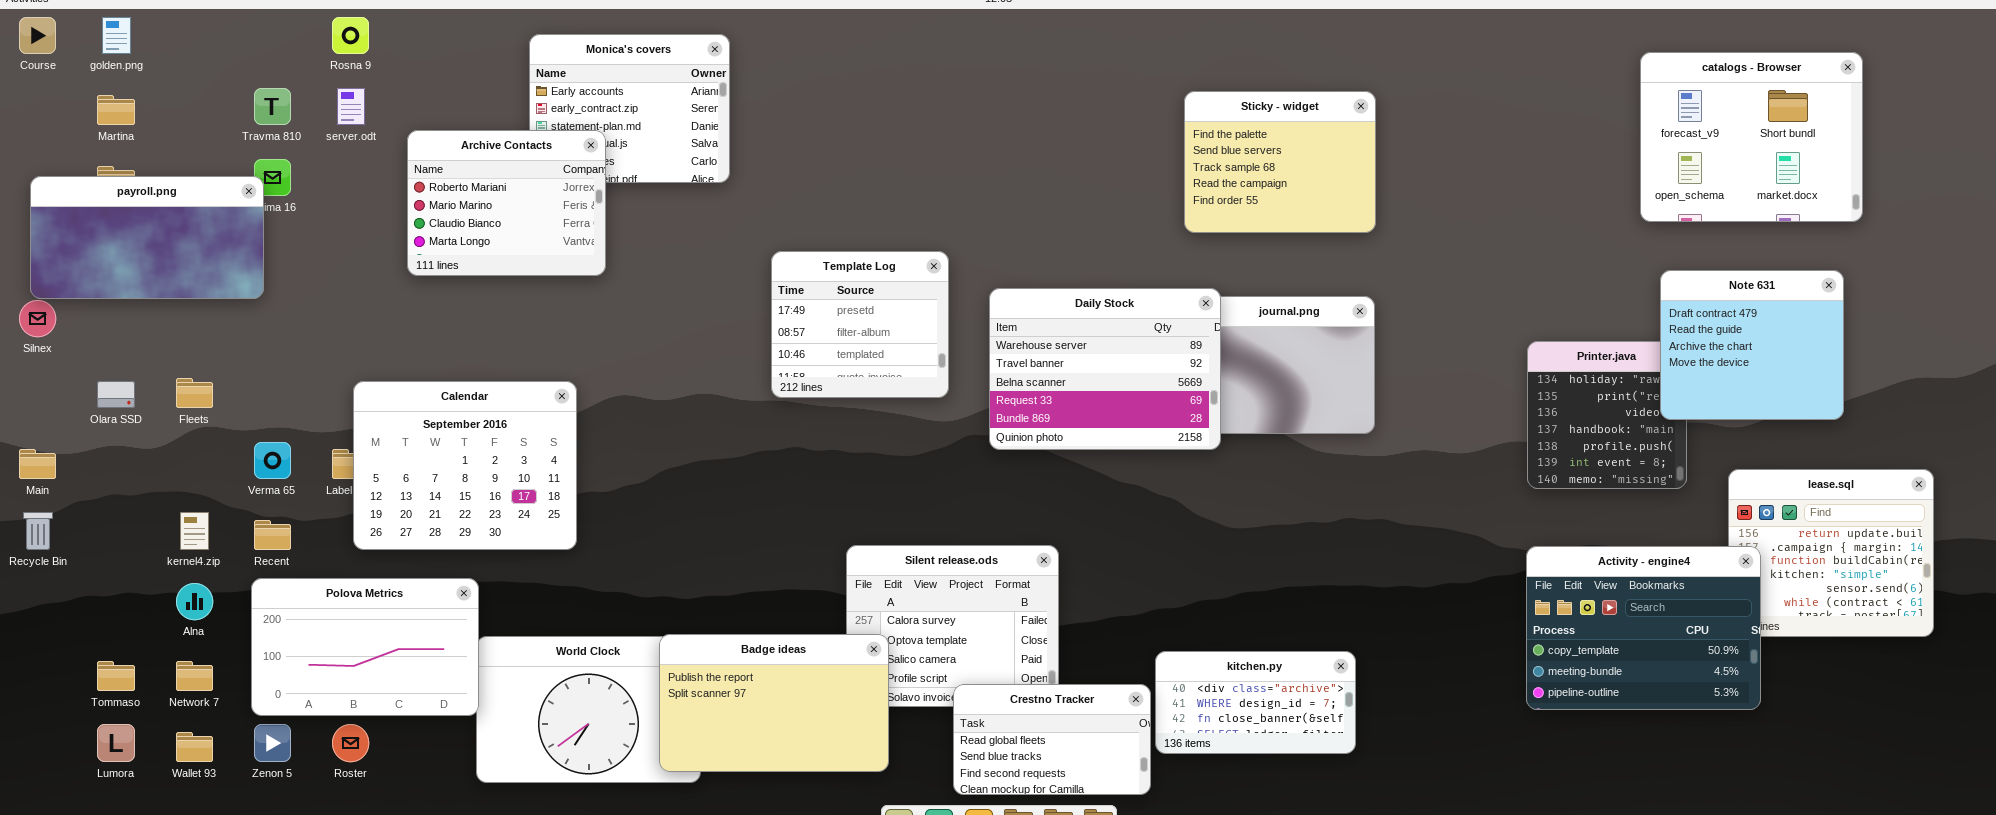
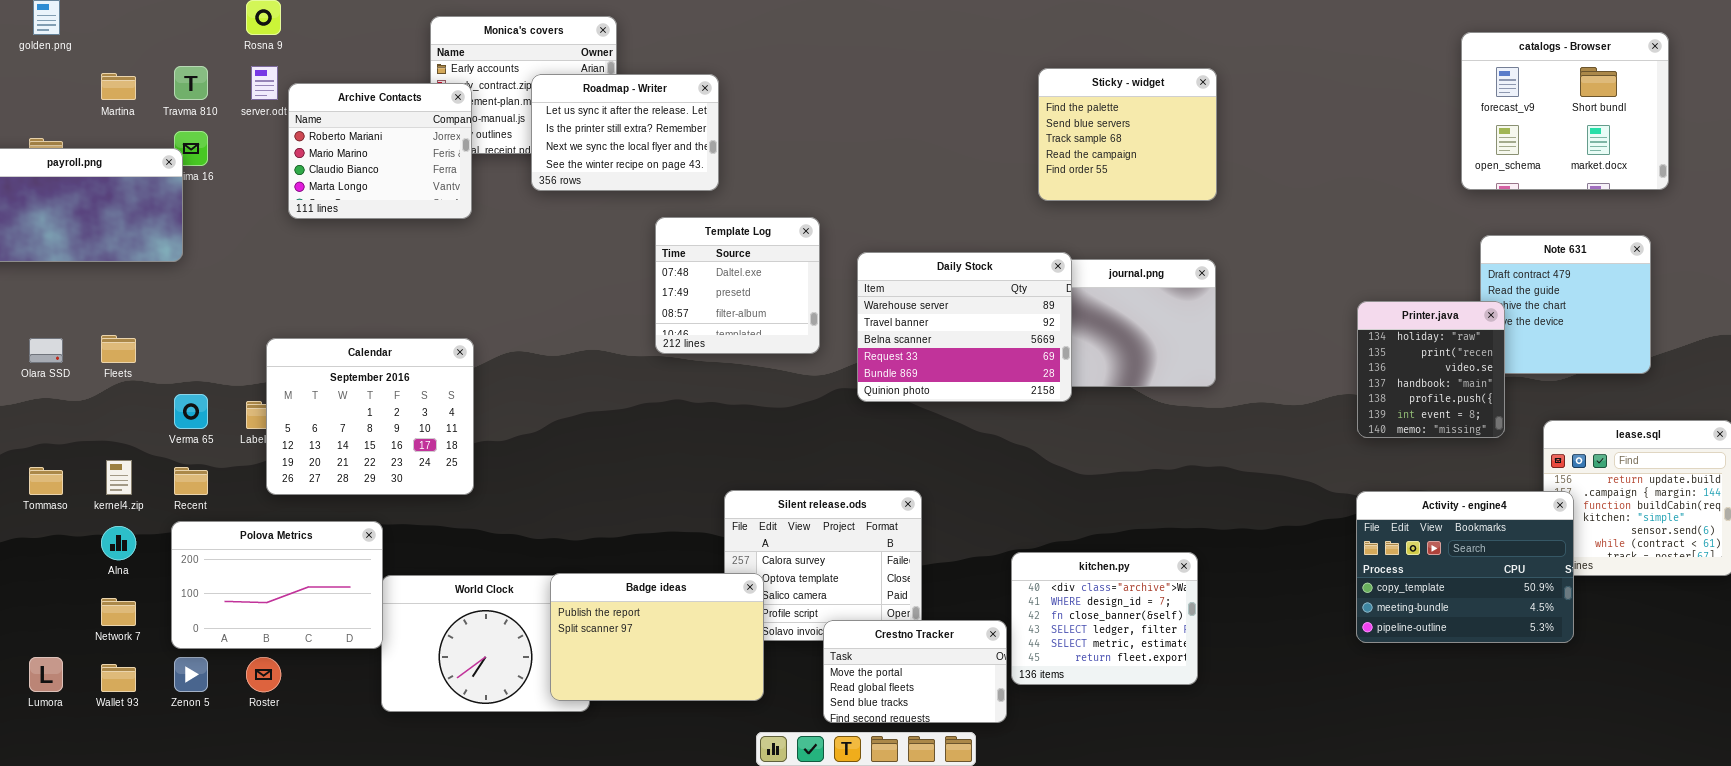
Martina: [97,95,135,125] -> [101,73,136,100], moved
Roadmap - Writer: none -> [531,74,719,191], opened
Archive Contacts: [407,130,606,276] -> [288,83,472,219], moved
Template Log: [771,251,949,398] -> [655,217,820,354], scrolled up 1 row
Printer.java: [1527,341,1687,489] -> [1357,301,1505,438], raised
kitchen.py: [1155,651,1356,754] -> [1011,552,1198,685], resized
Tommaso: [97,661,135,691] -> [29,467,63,495], moved
Crestno Tracker: [953,684,1151,795] -> [823,620,1007,723], scrolled up 1 row

